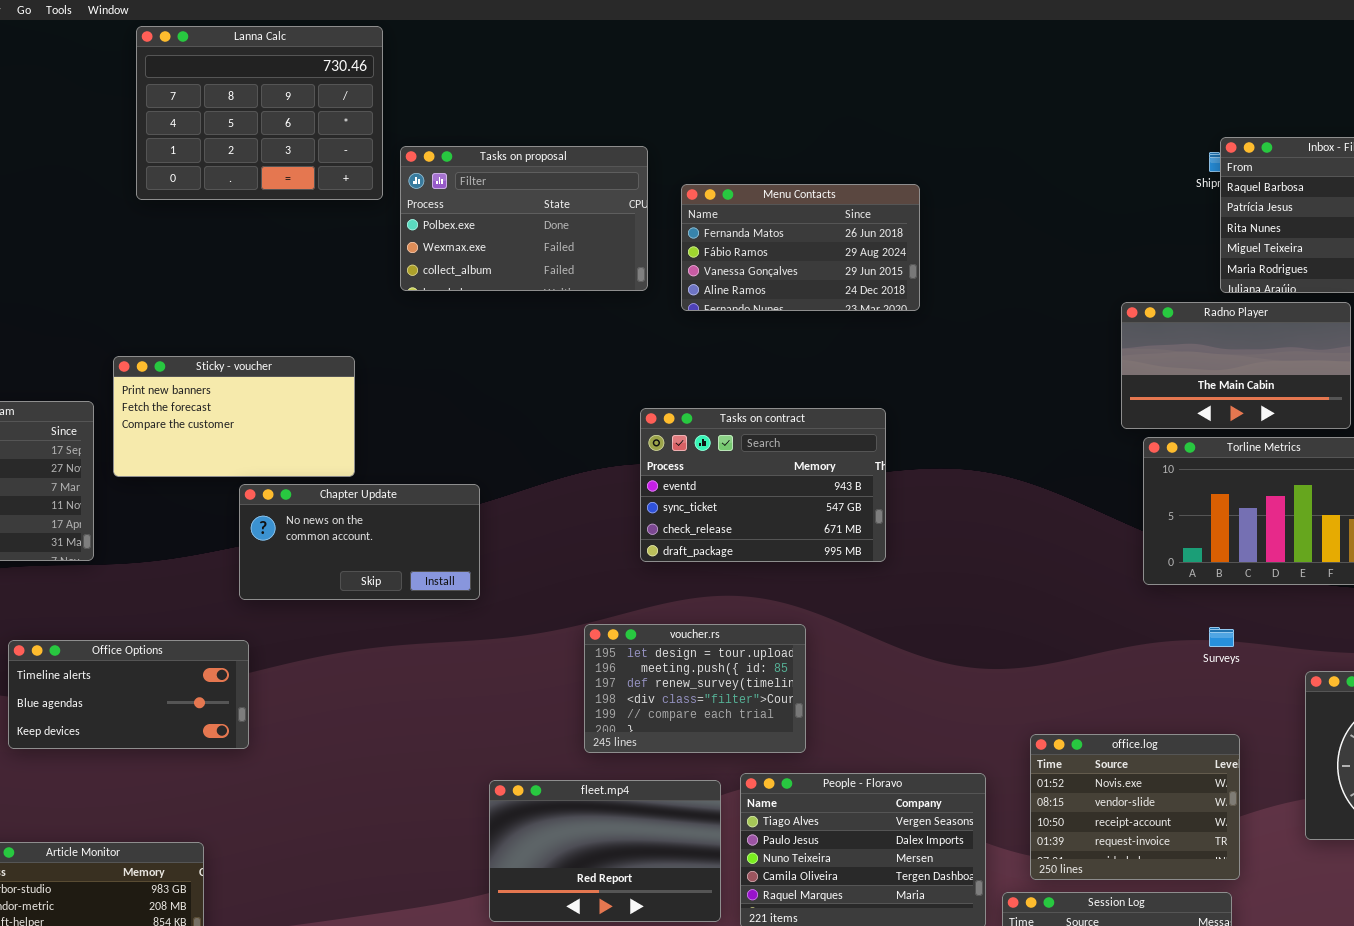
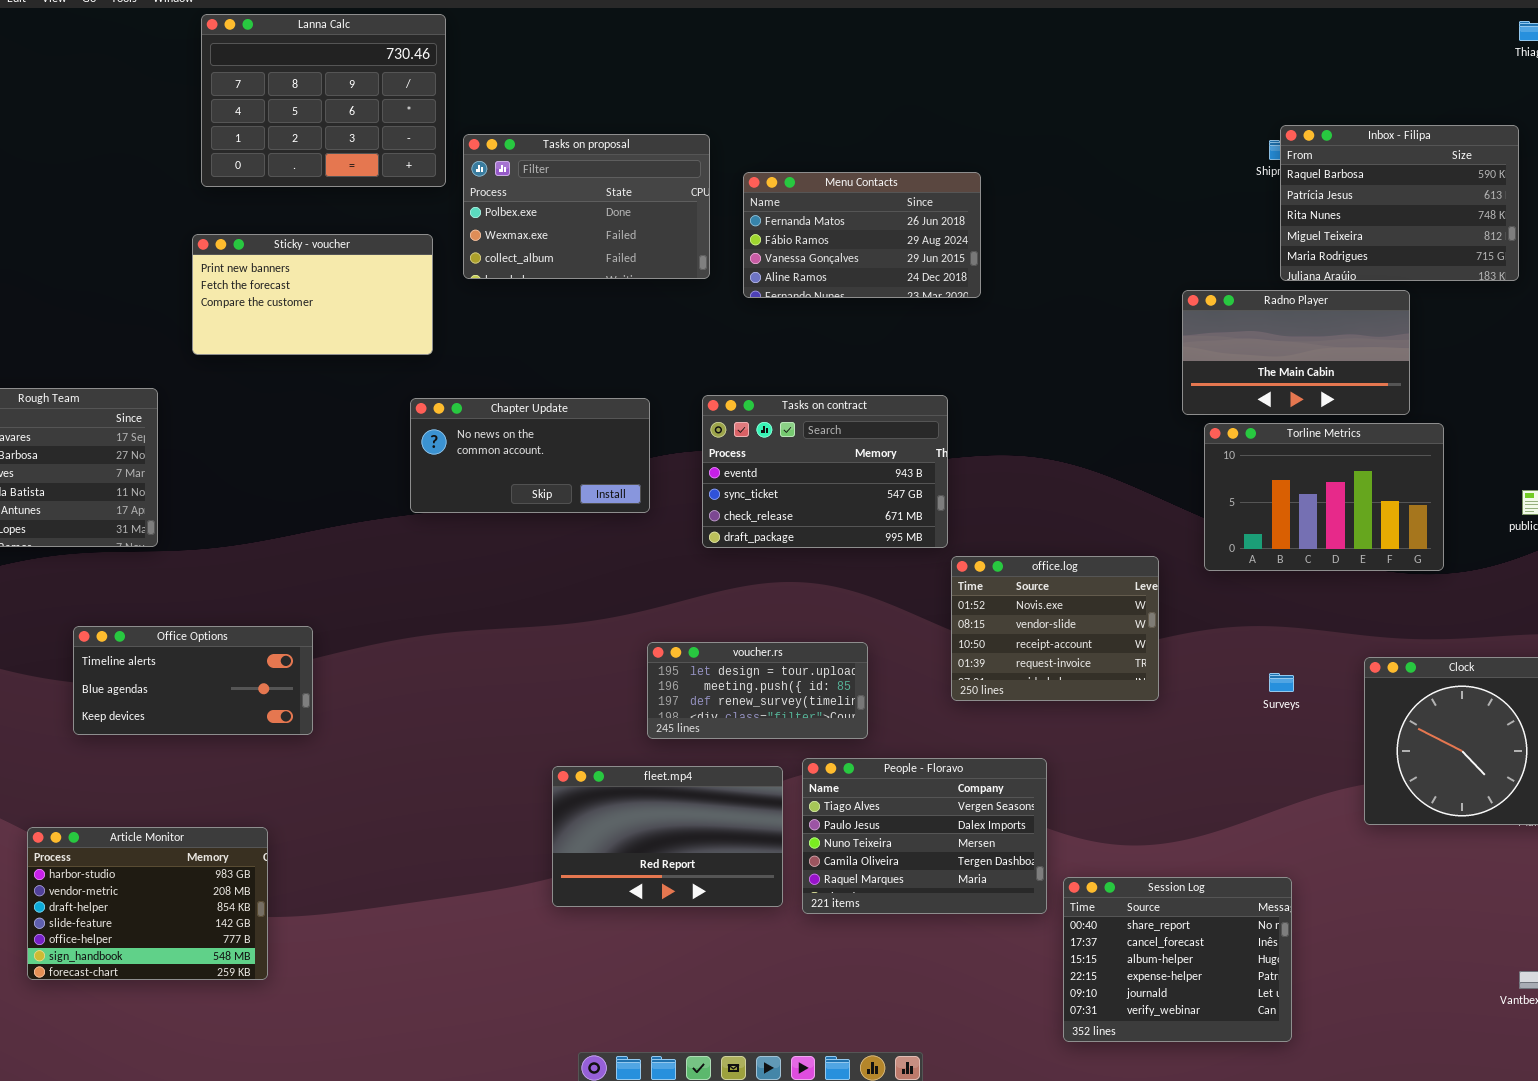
Sticky - voucher: [113,356,355,477] -> [192,234,433,355], moved
Chapter Update: [239,484,480,600] -> [410,398,650,513], moved
voucher.rs: [584,624,806,753] -> [647,642,868,739], resized
Surveys: [1209,627,1234,647] -> [1269,673,1294,692], moved
office.log: [1030,734,1240,880] -> [951,556,1159,701], moved

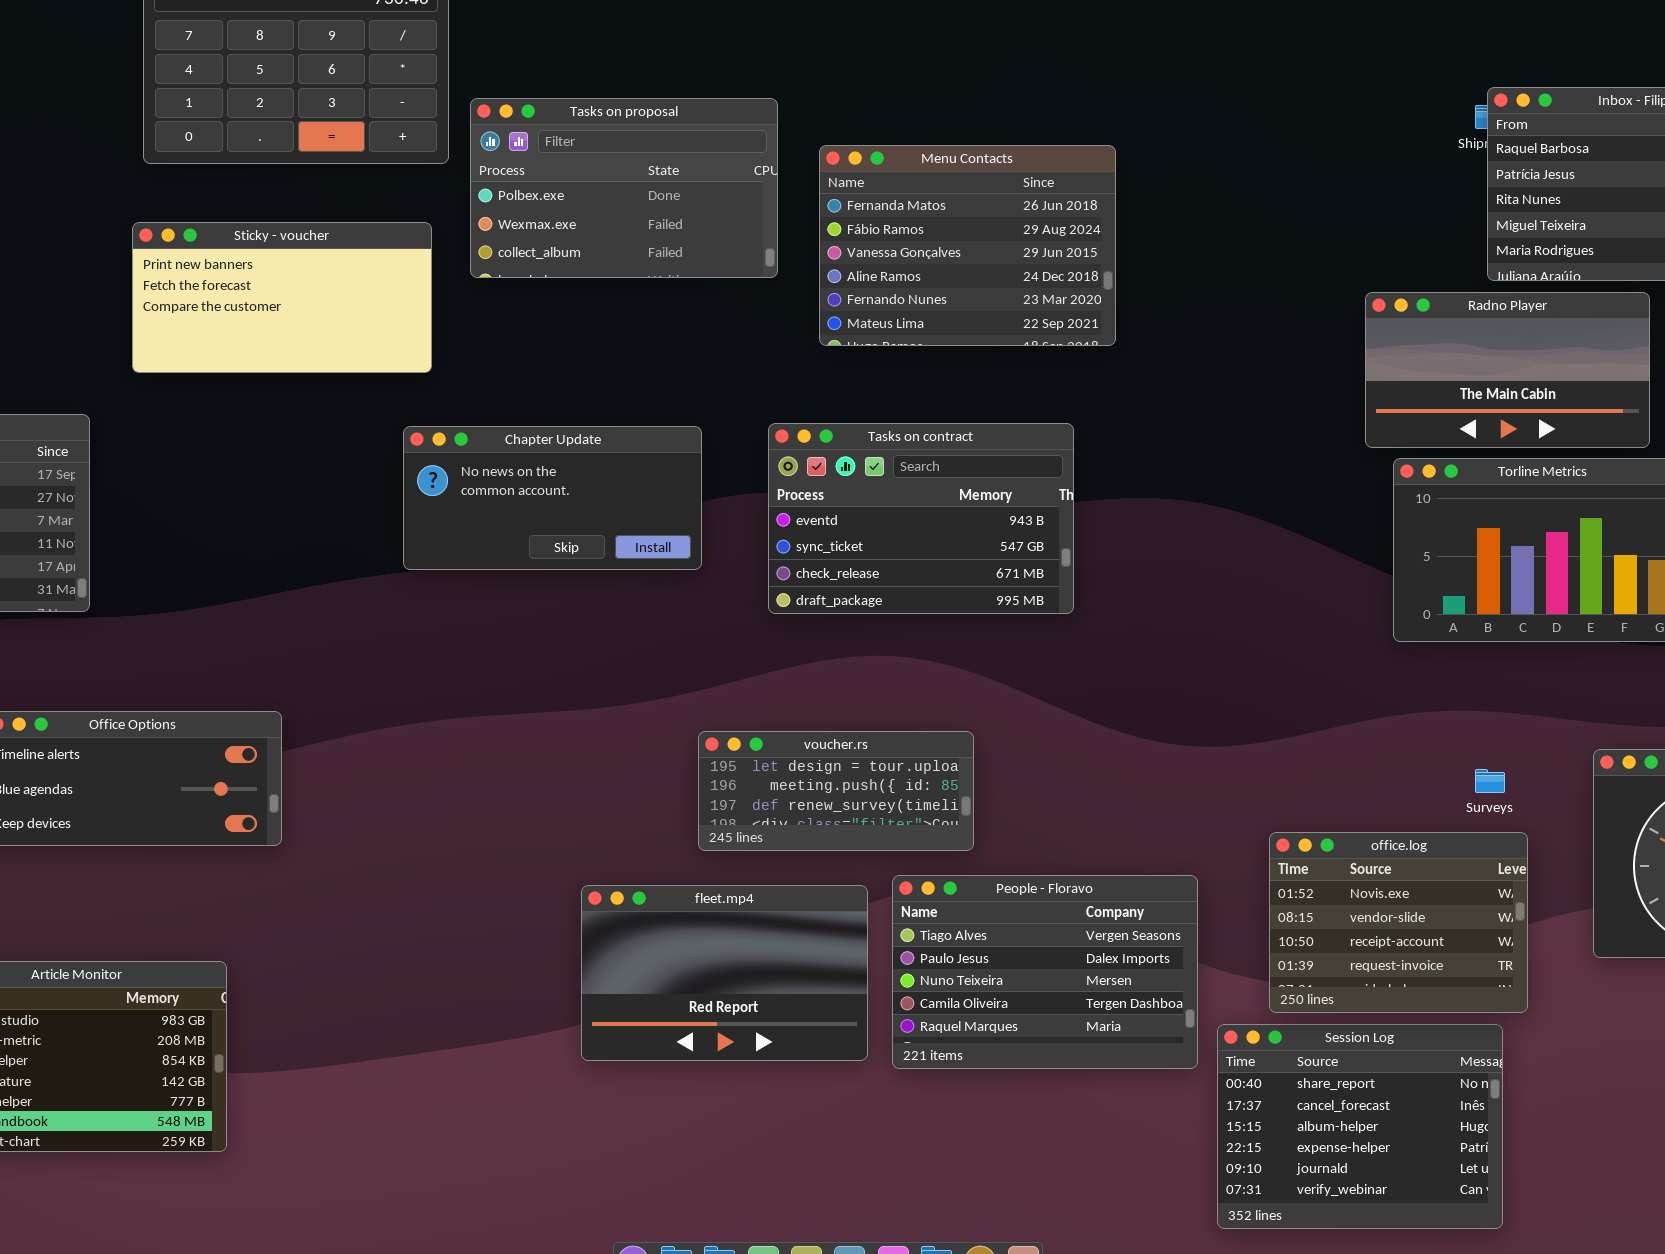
Menu Contacts: [743,172,981,298] -> [819,145,1116,346], resized
office.log: [951,556,1159,701] -> [1269,832,1528,1013], moved

